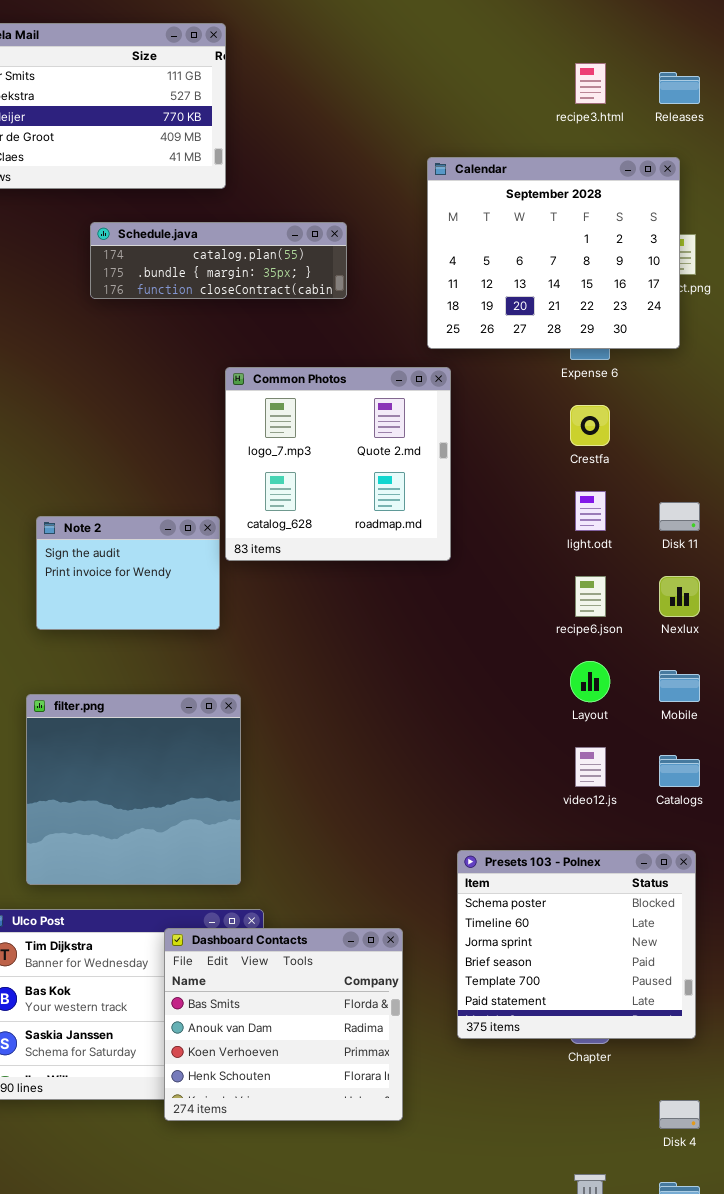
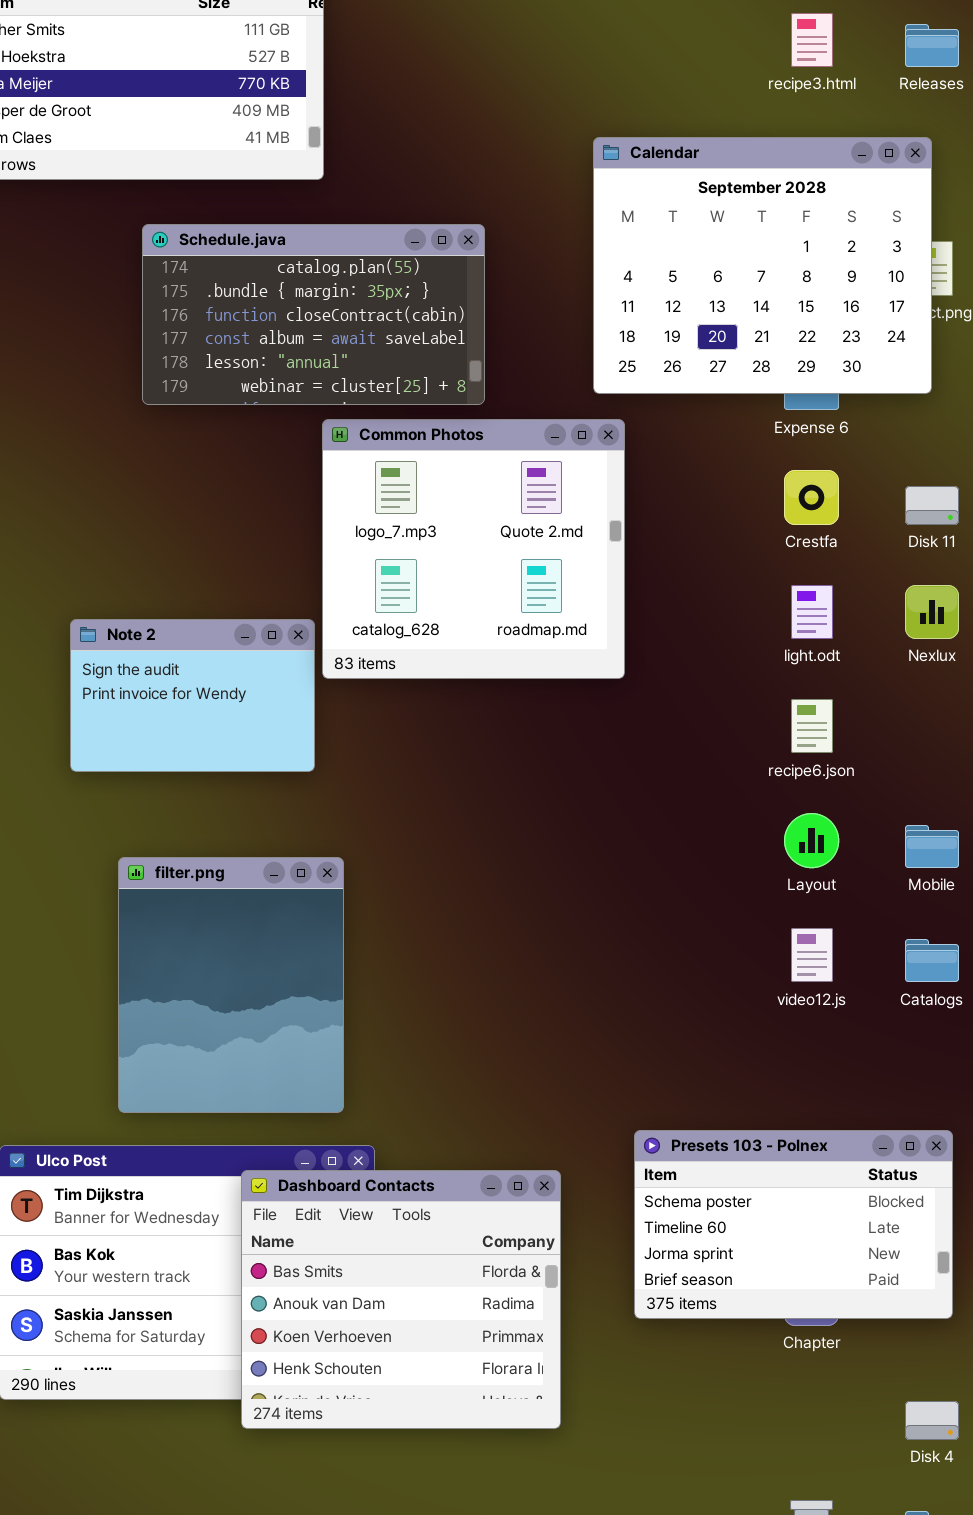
Schedule.java: [90,222,347,299] -> [142,224,485,405], resized
Disk 11: [659,502,700,531] -> [905,486,959,525], moved
Nexlux: [659,576,700,617] -> [905,585,959,639], moved
filter.png: [26,694,241,885] -> [118,857,344,1113], resized
Presets 103 - Polnex: [457,850,696,1039] -> [634,1130,953,1319], resized

